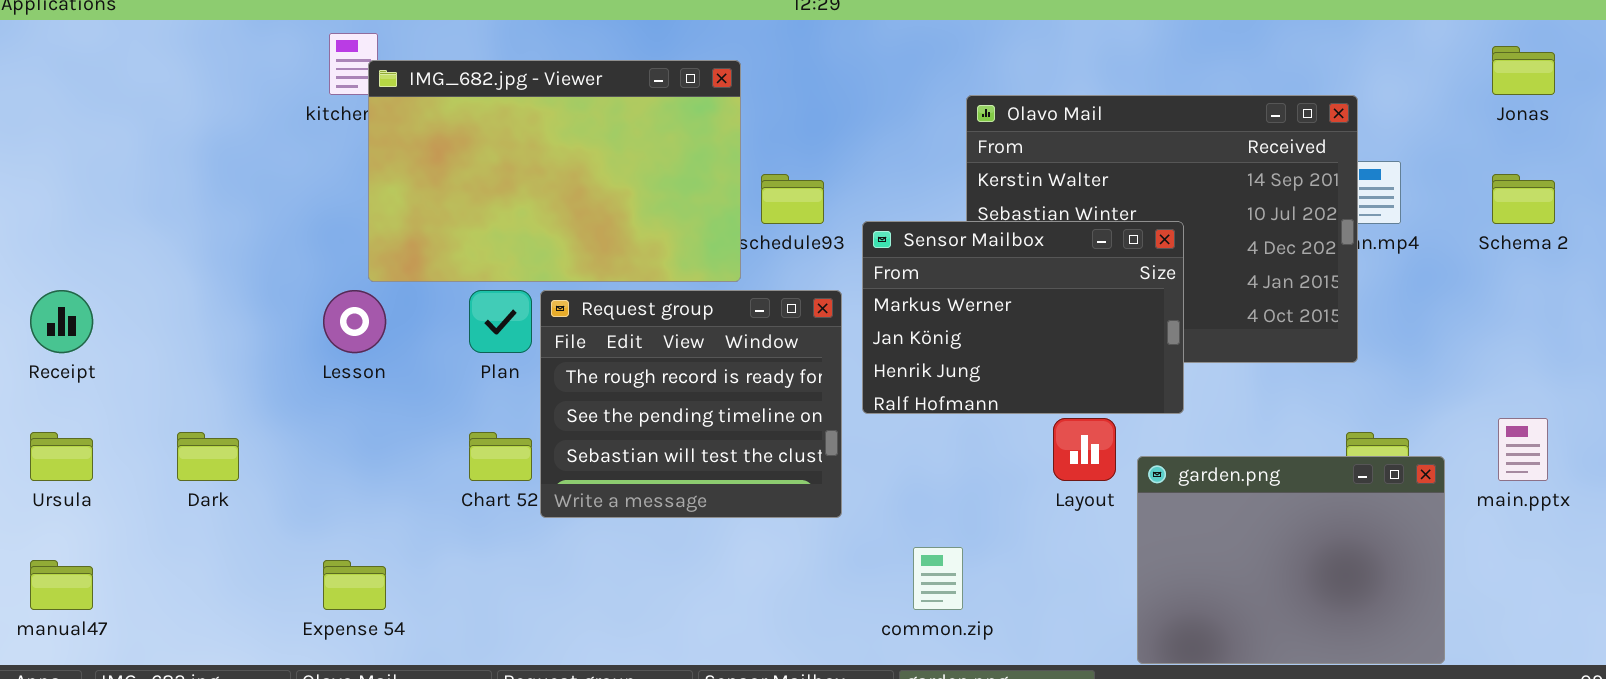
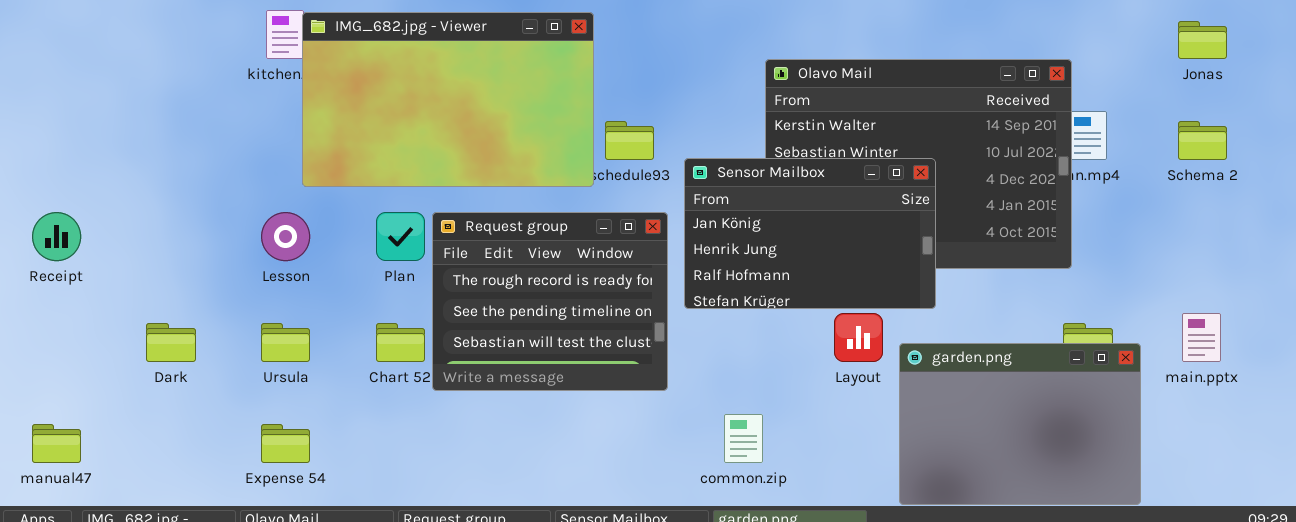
IMG_682.jpg - Viewer: [368,60,741,282] -> [302,12,594,187], moved
Sensor Mailbox: [862,221,1184,414] -> [684,158,936,309], scrolled down 1 row
Ursula: [30,432,93,481] -> [261,323,310,362], moved

